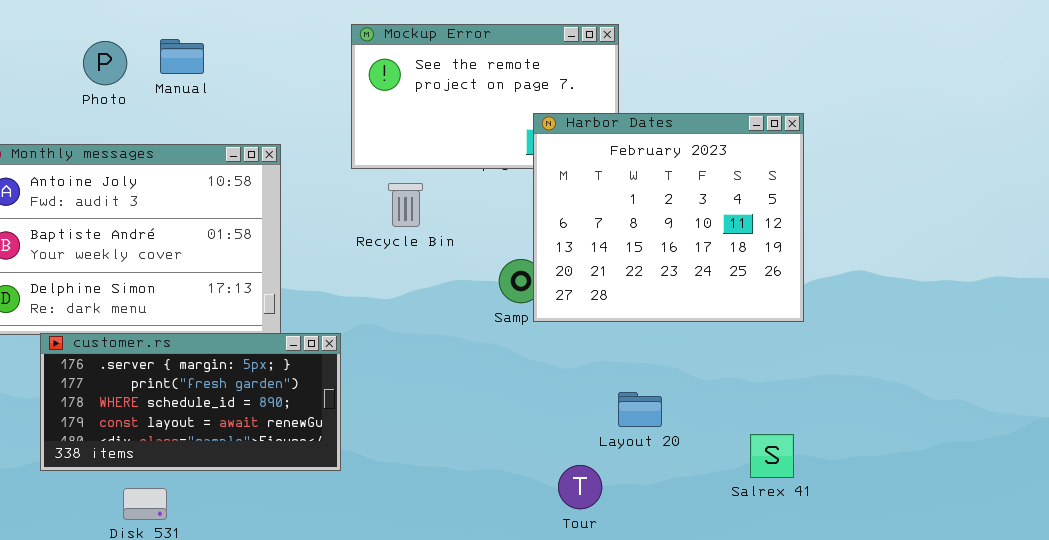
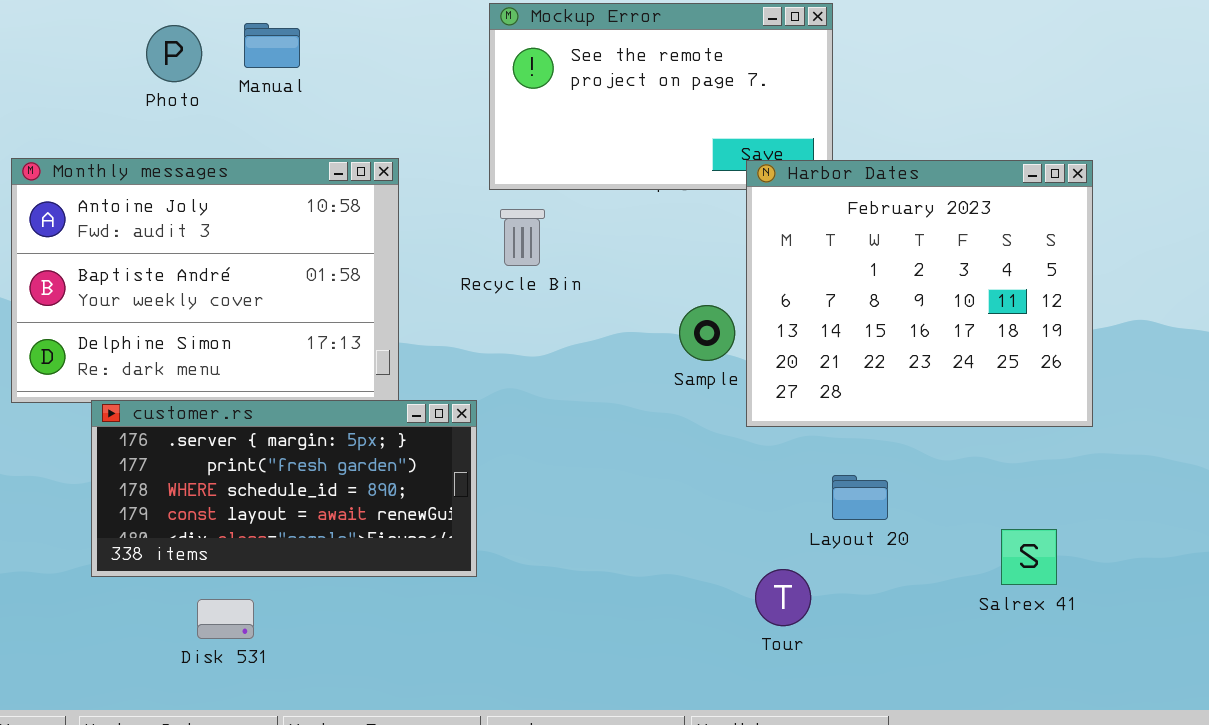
Harbor Dates: [533,113,804,322] -> [746,160,1093,427], moved
Recycle Bin: [388,183,423,227] -> [500,209,545,266], moved

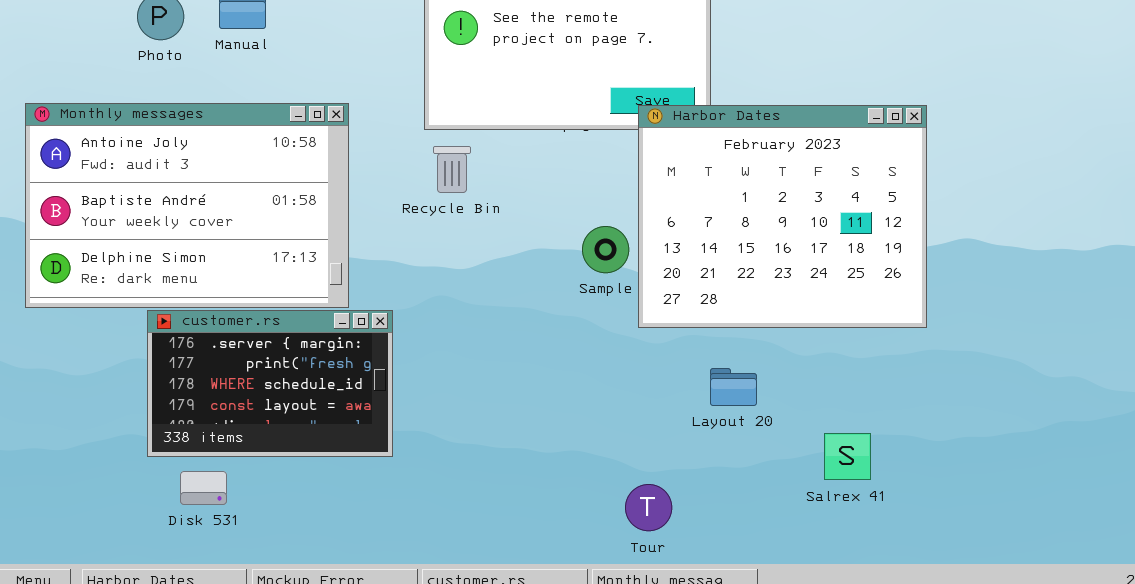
customer.rs: [91,400,477,577] -> [147,310,393,457], moved, resized
Salrex 41: [1001,529,1057,585] -> [824,433,871,480], moved
Tour: [755,569,811,626] -> [625,484,672,531], moved

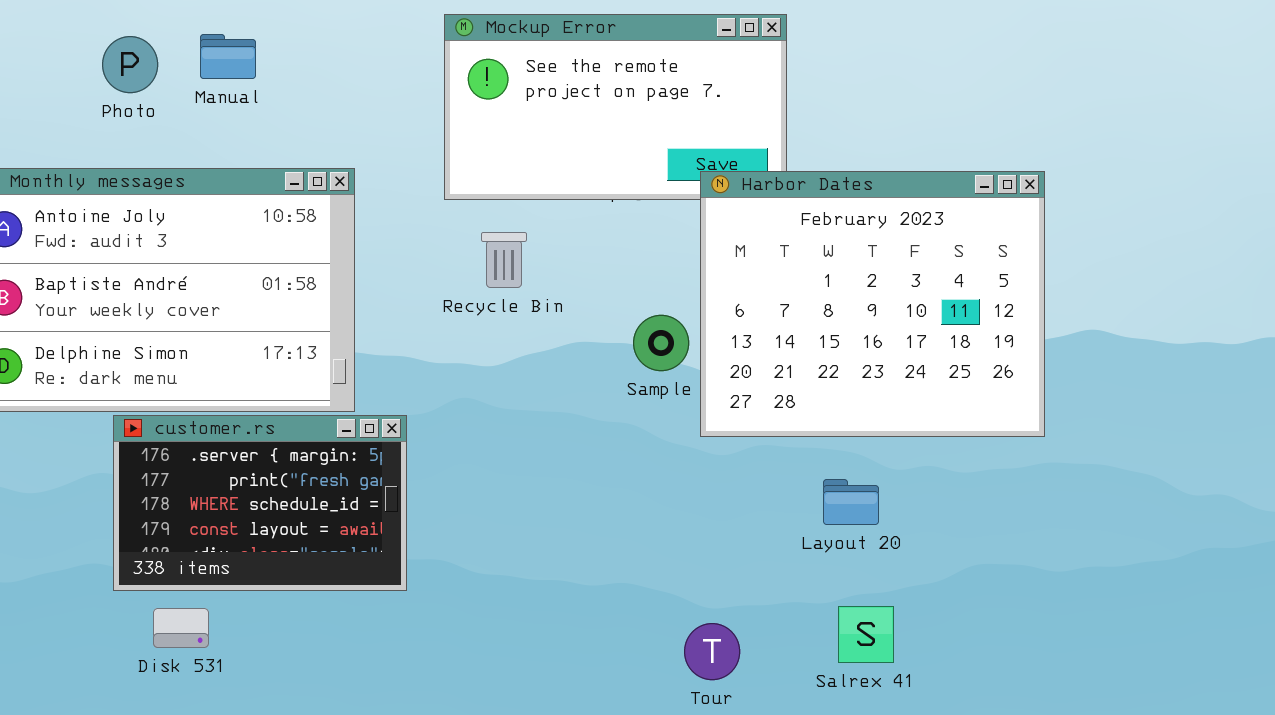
Recycle Bin: [433,146,471,193] -> [481,232,527,288], moved
Layout 20: [710,368,757,406] -> [823,479,879,525], moved
Salrex 41: [824,433,871,480] -> [838,606,894,663], moved

